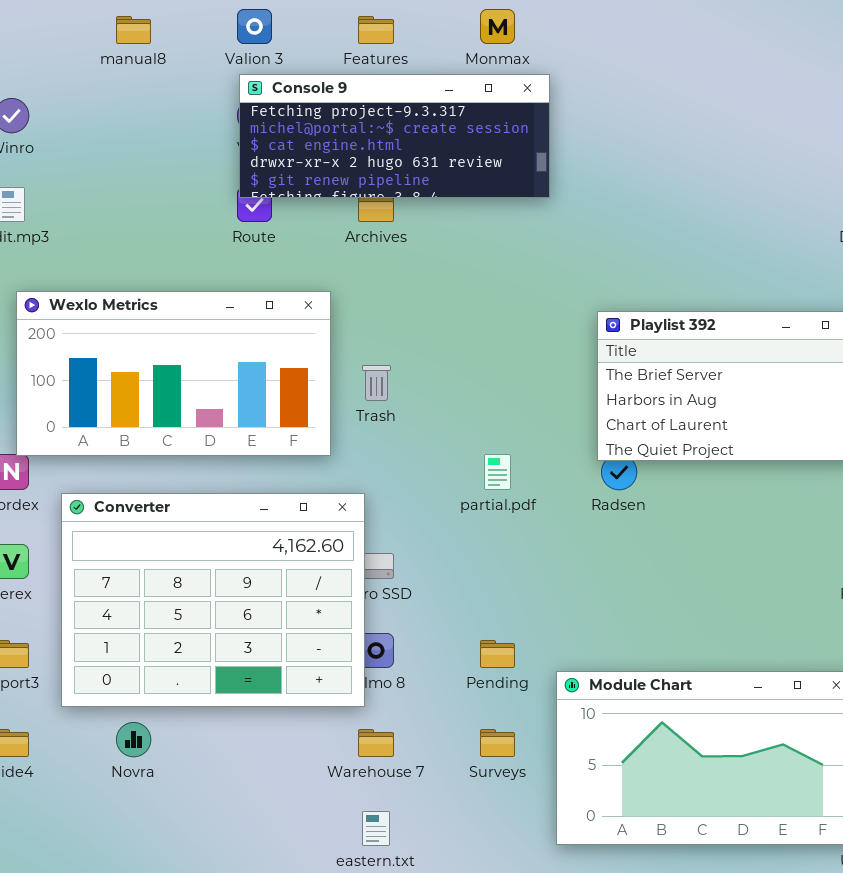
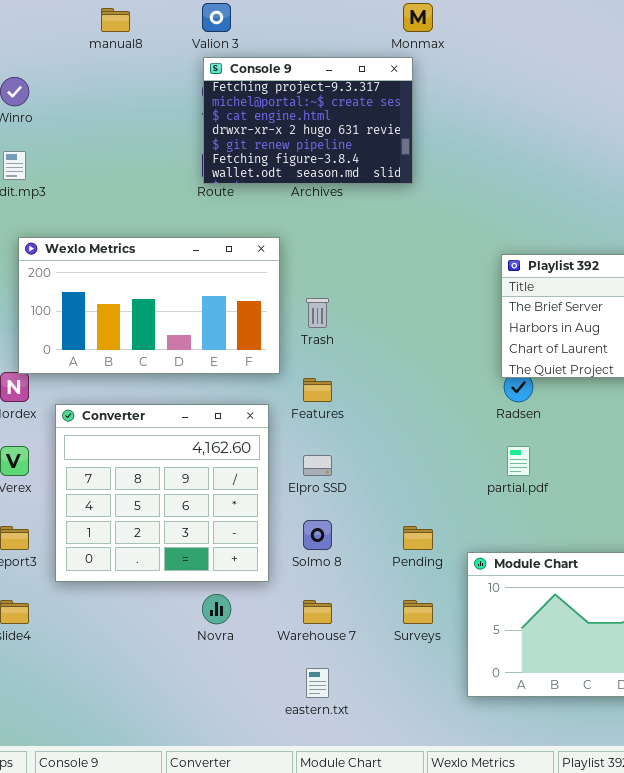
Features: [358,16,394,44] -> [303,378,332,402], moved
Console 9: [239,74,550,198] -> [203,57,413,184], resized
partial.pdf: [484,454,511,490] -> [507,446,530,476], moved
Converter: [61,493,365,707] -> [55,404,269,582], resized
Novra: [116,722,151,757] -> [202,594,231,624], moved

